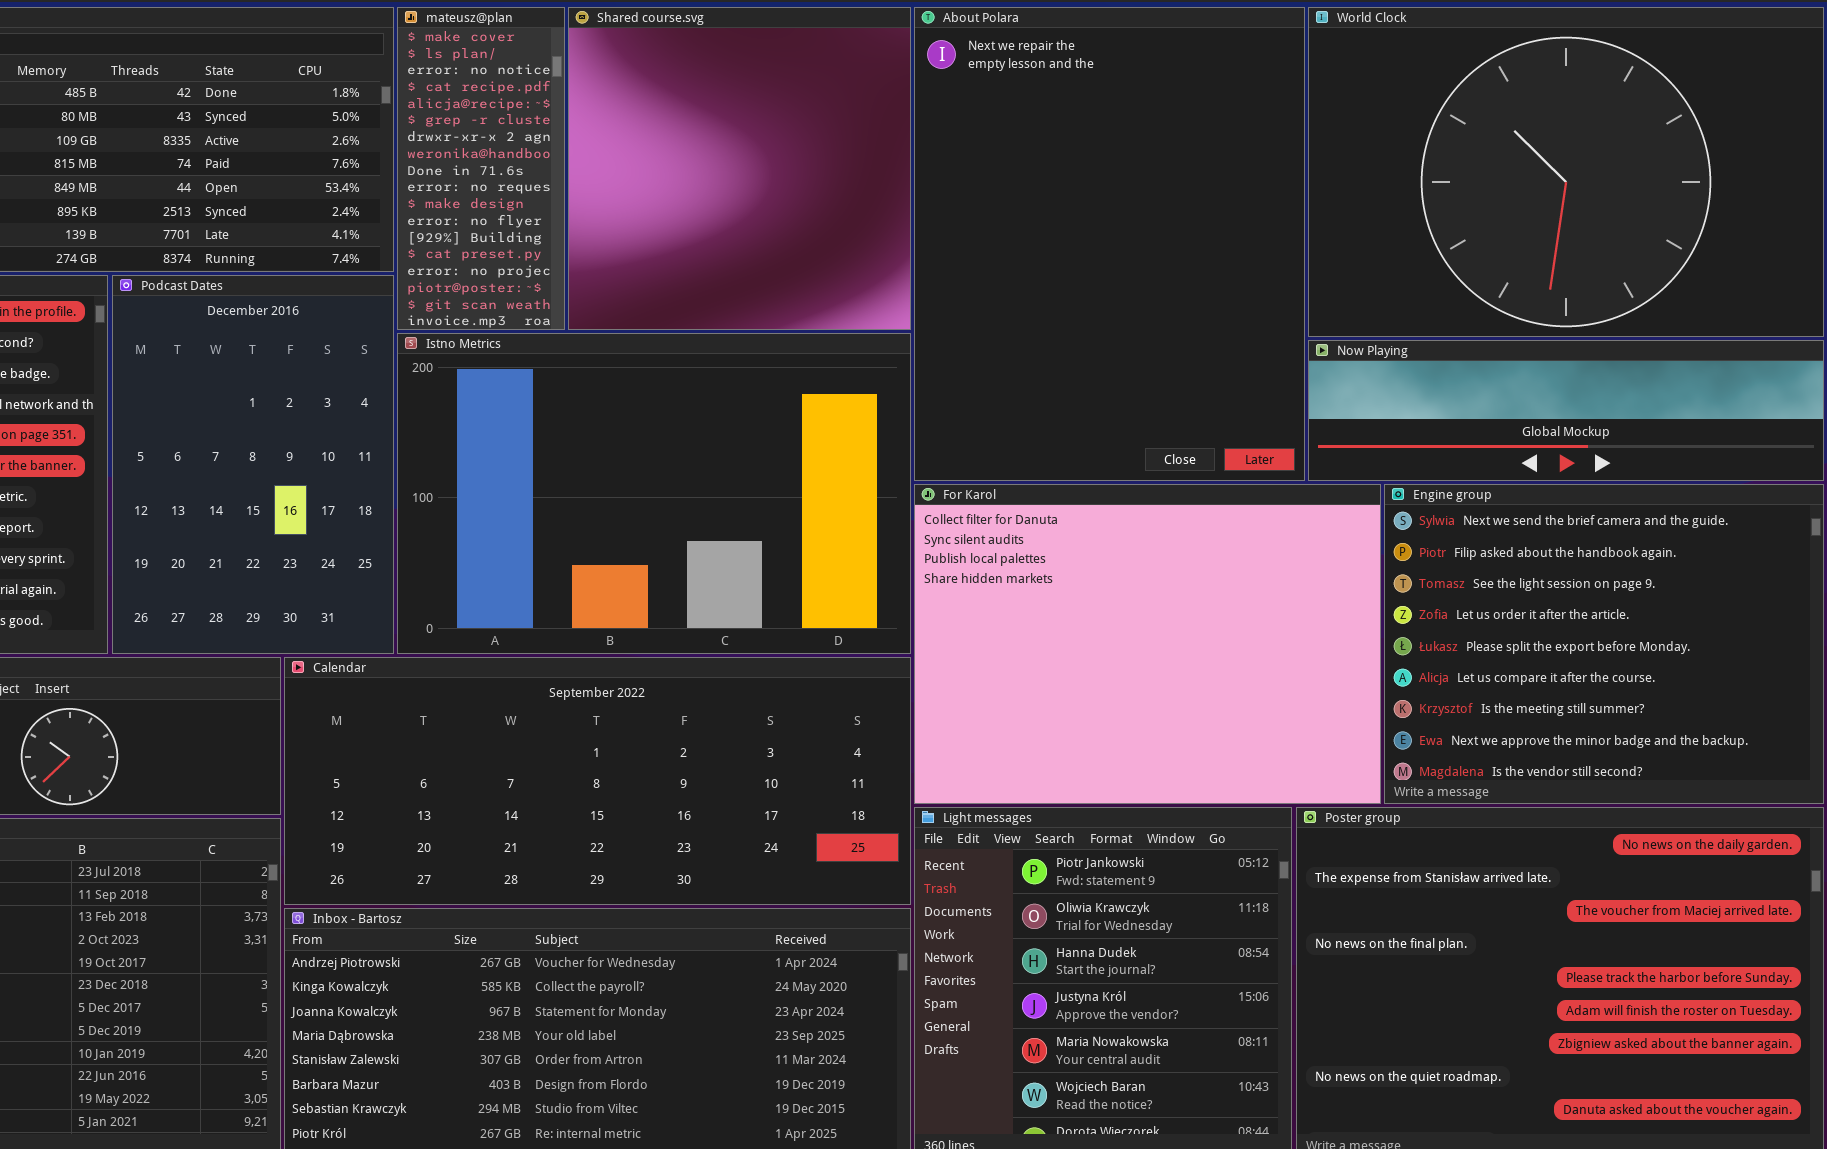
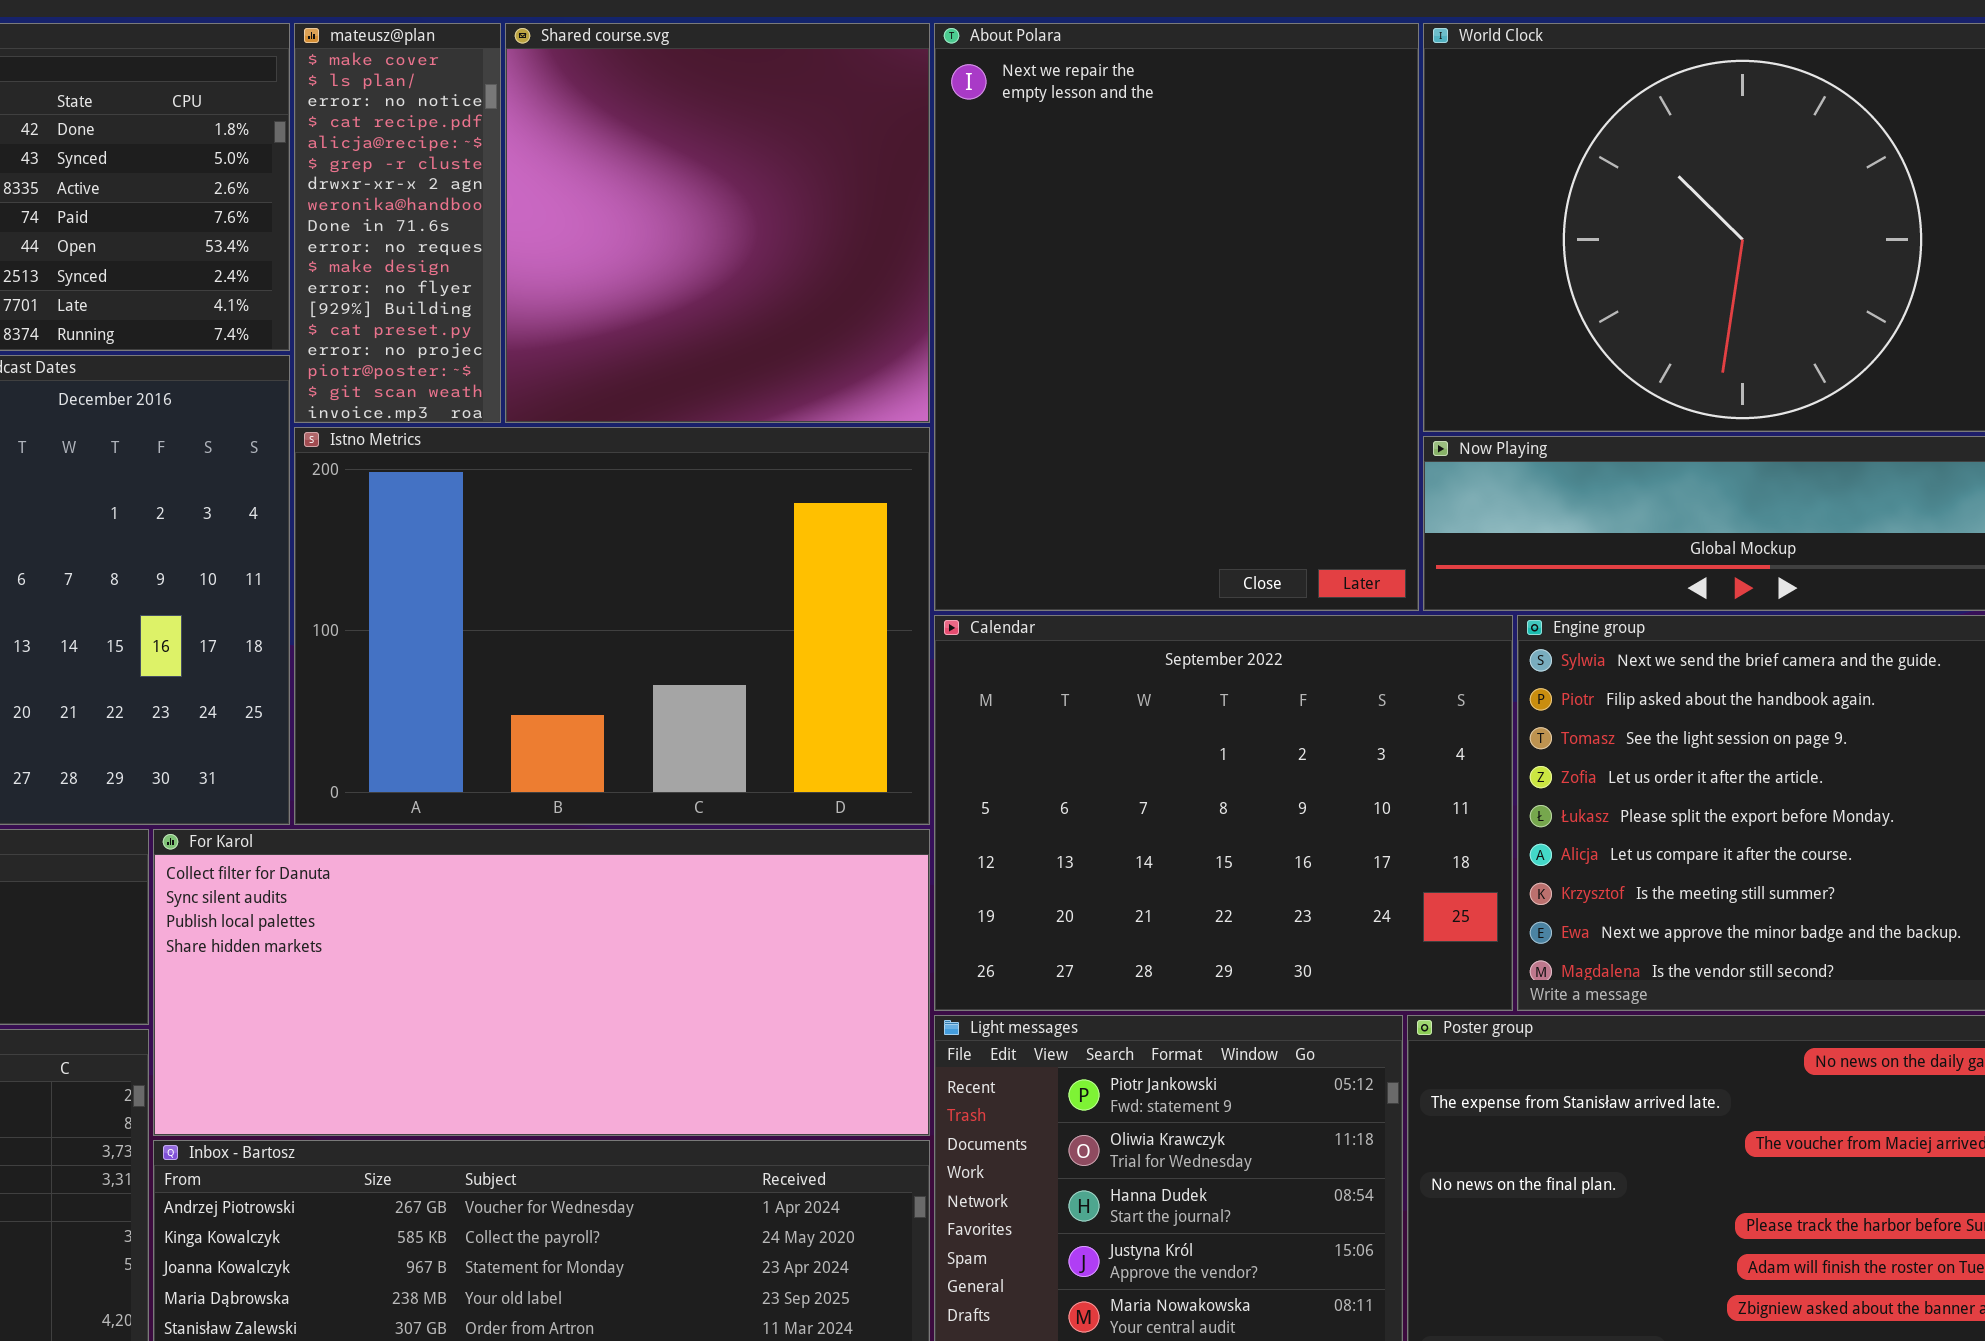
For Karol: [914,484,1381,804] -> [153,829,930,1136], moved, resized
Calendar: [284,657,911,905] -> [934,615,1513,1011], moved, resized

